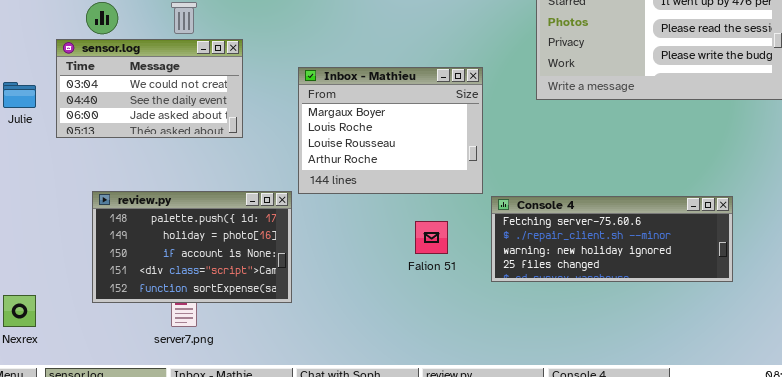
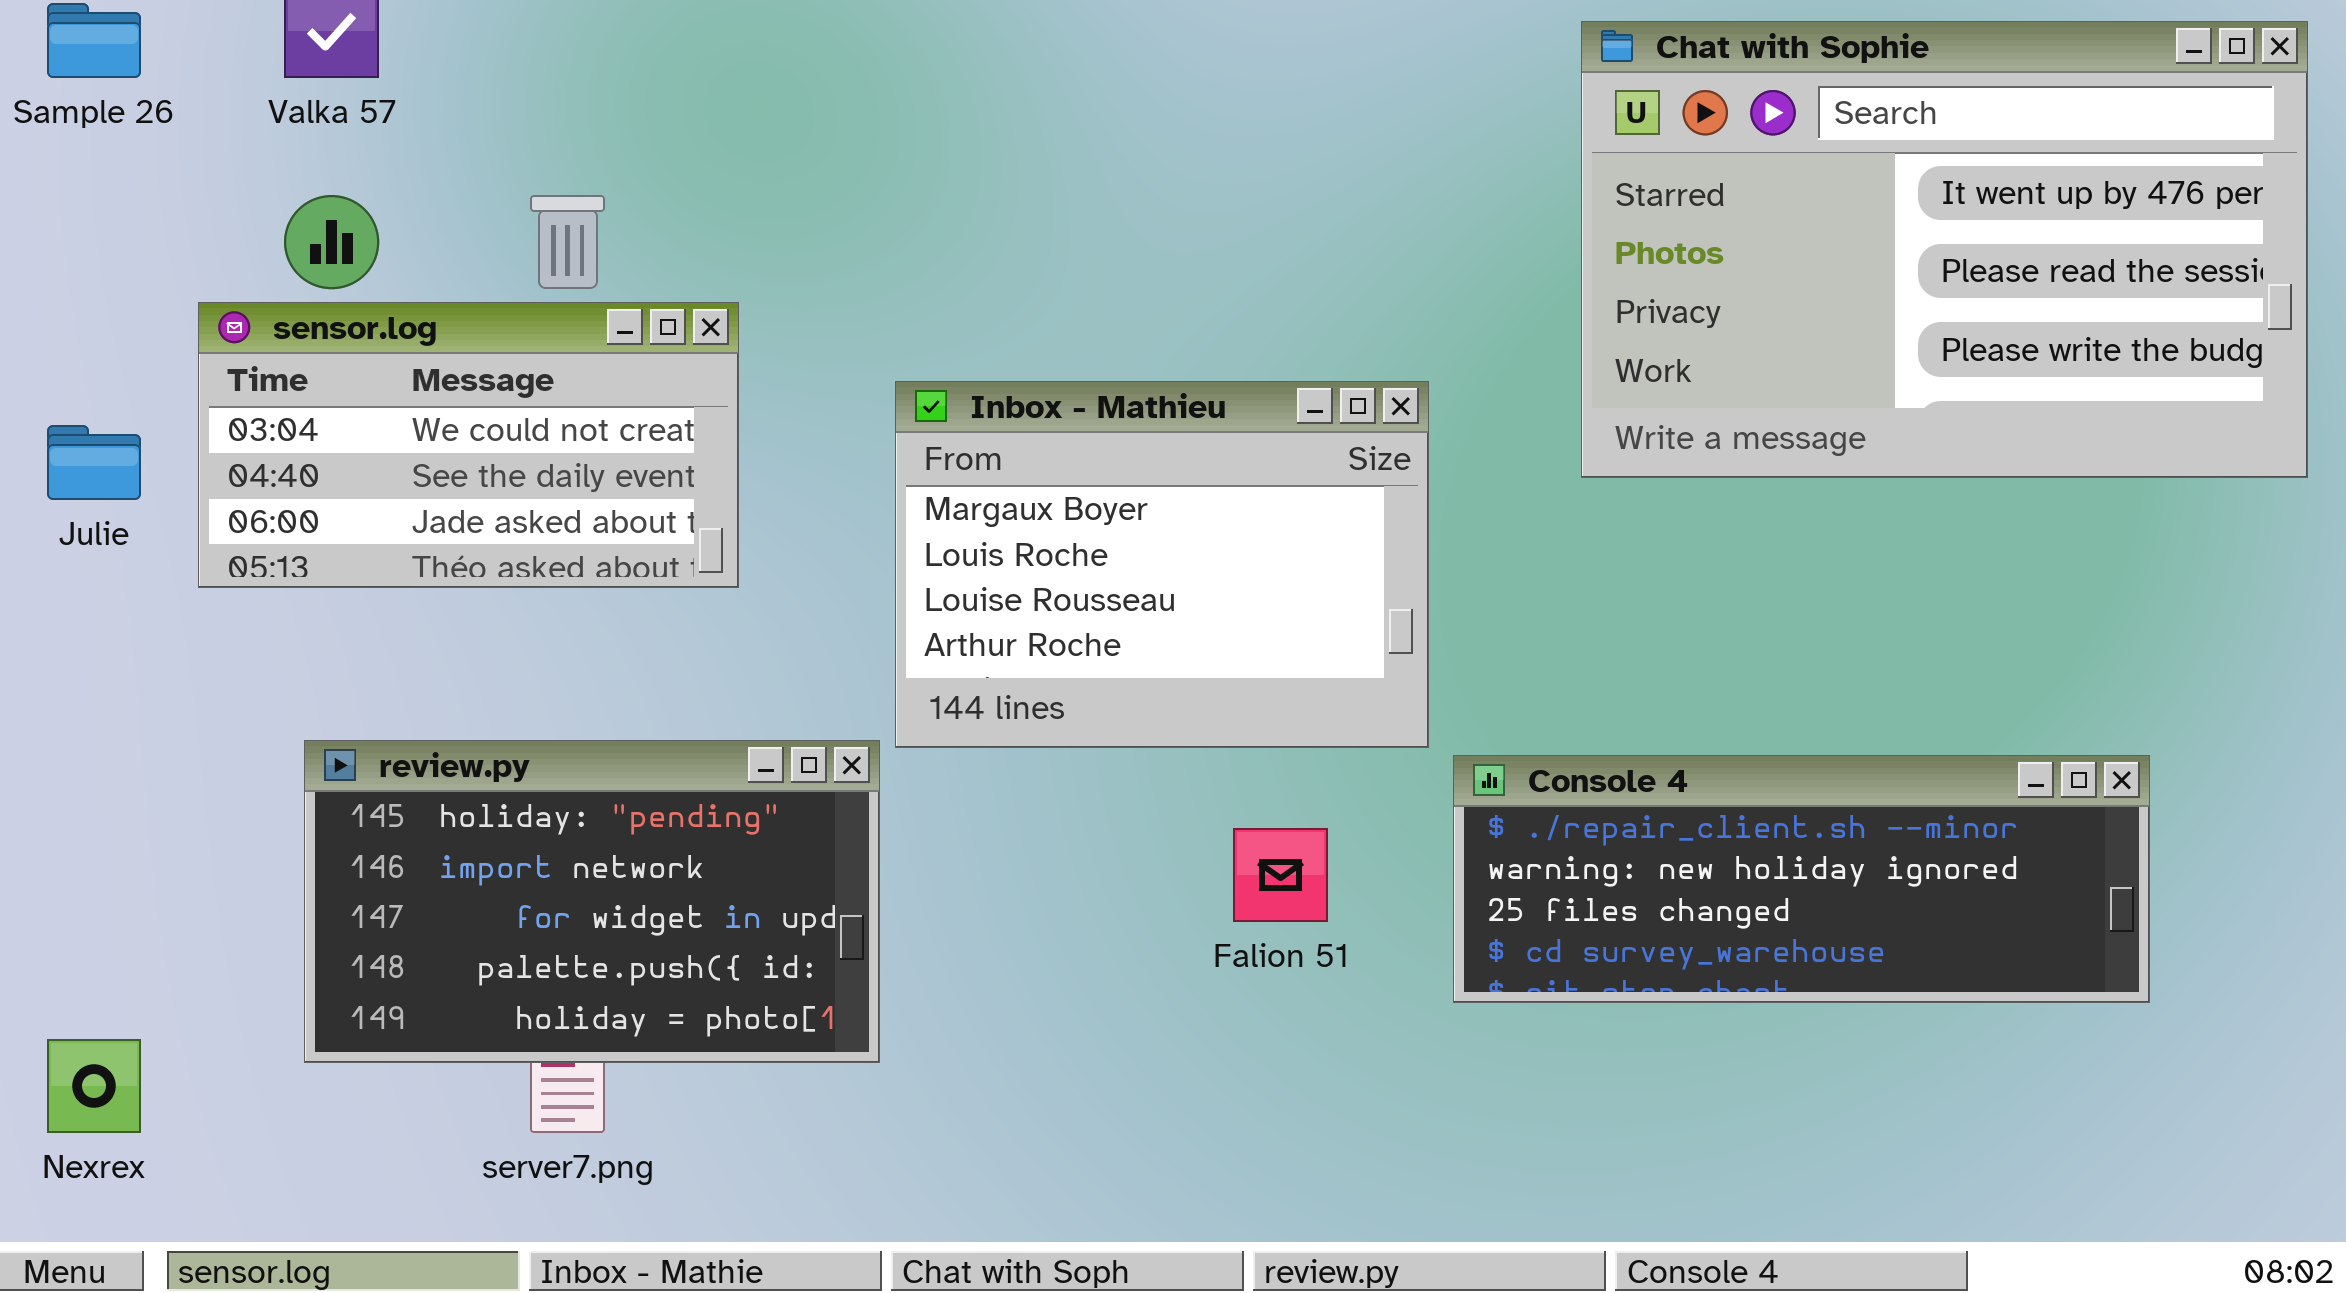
review.py: [92,191,292,303] -> [304,740,880,1063], scrolled up 3 rows
Console 4: [491,196,733,282] -> [1453,755,2150,1003], scrolled down 1 row

